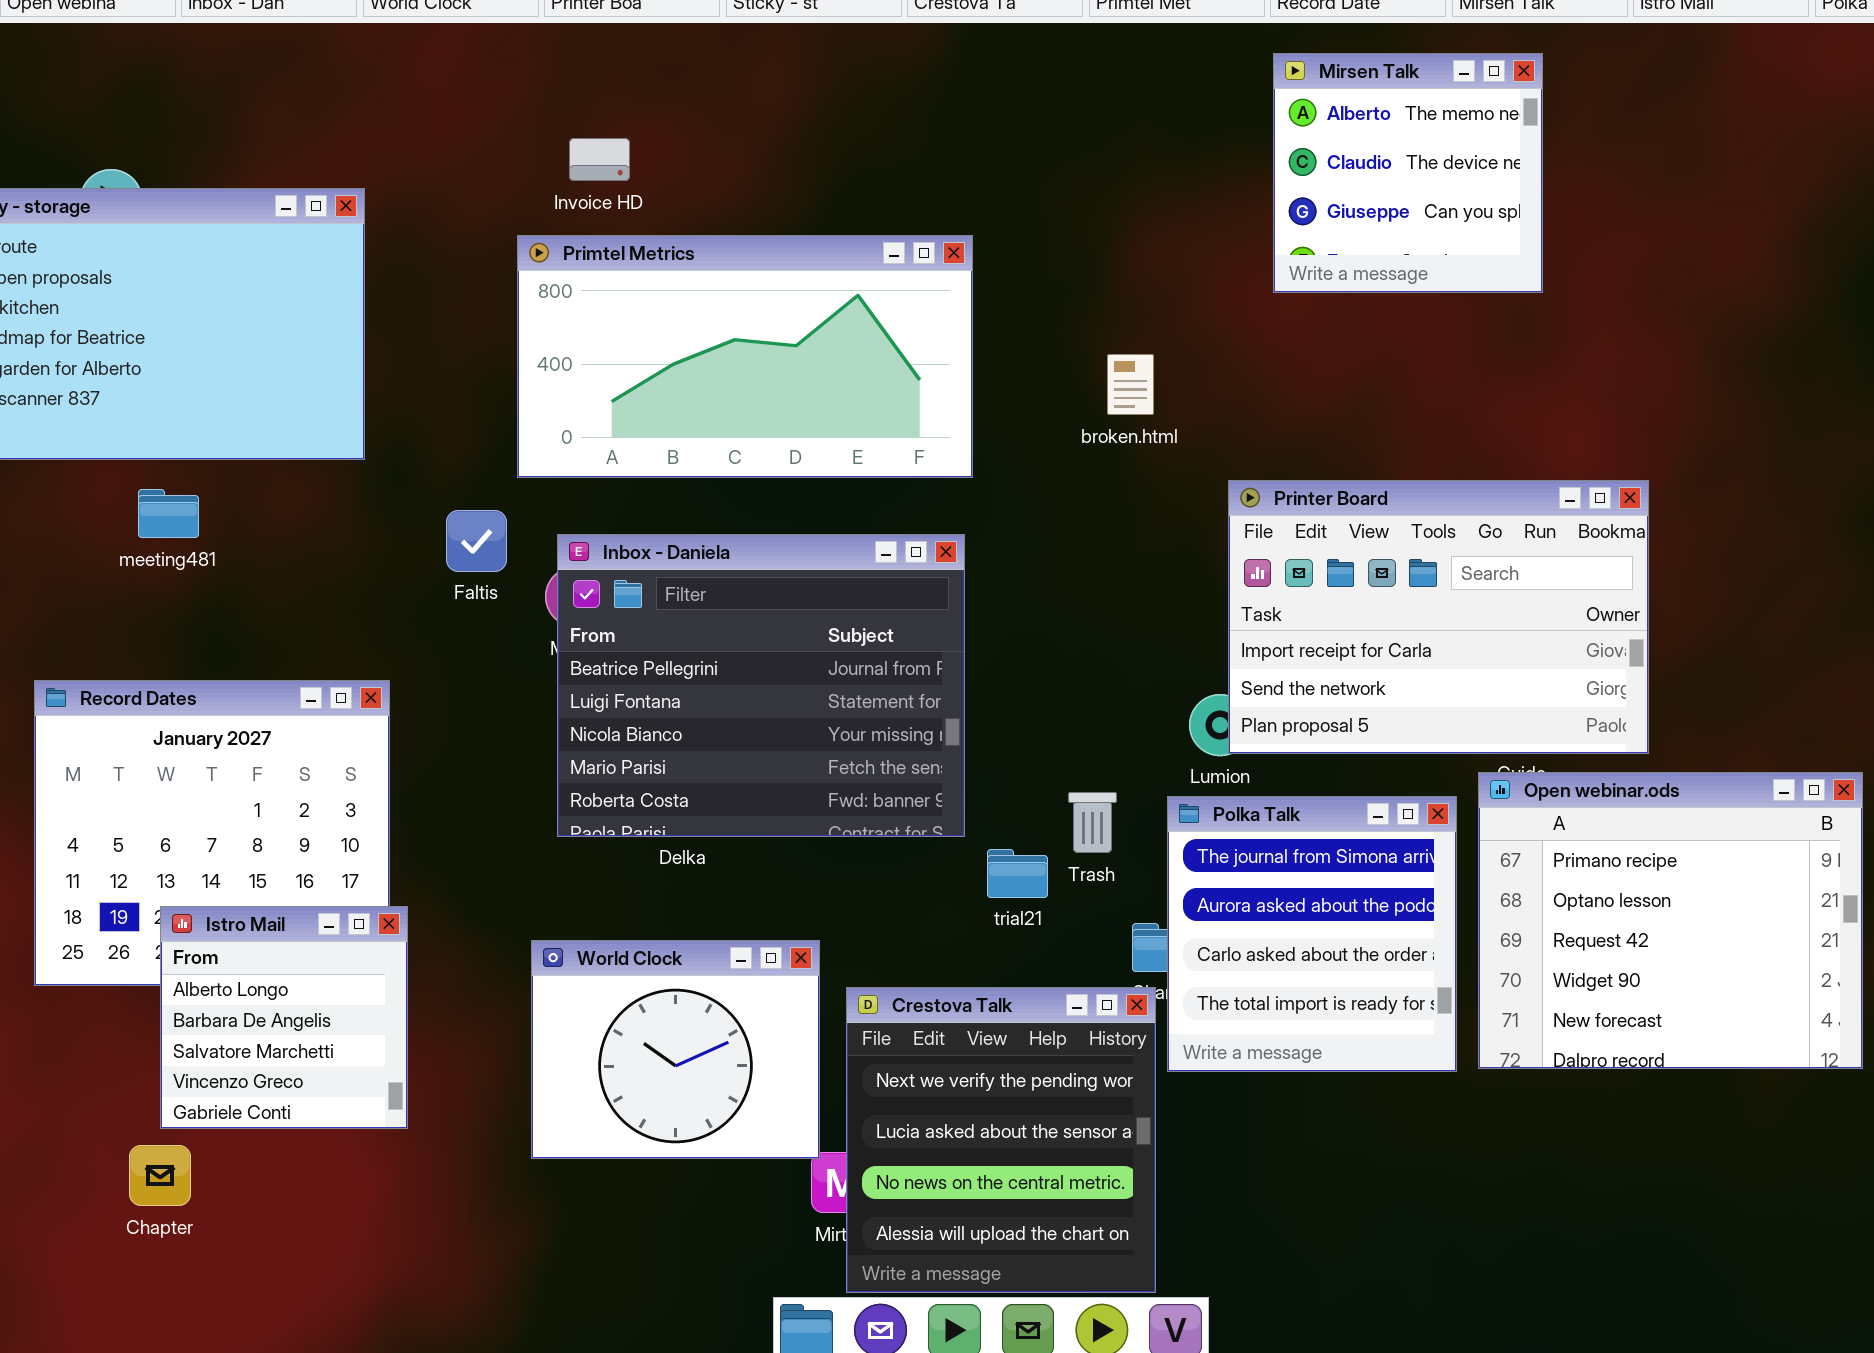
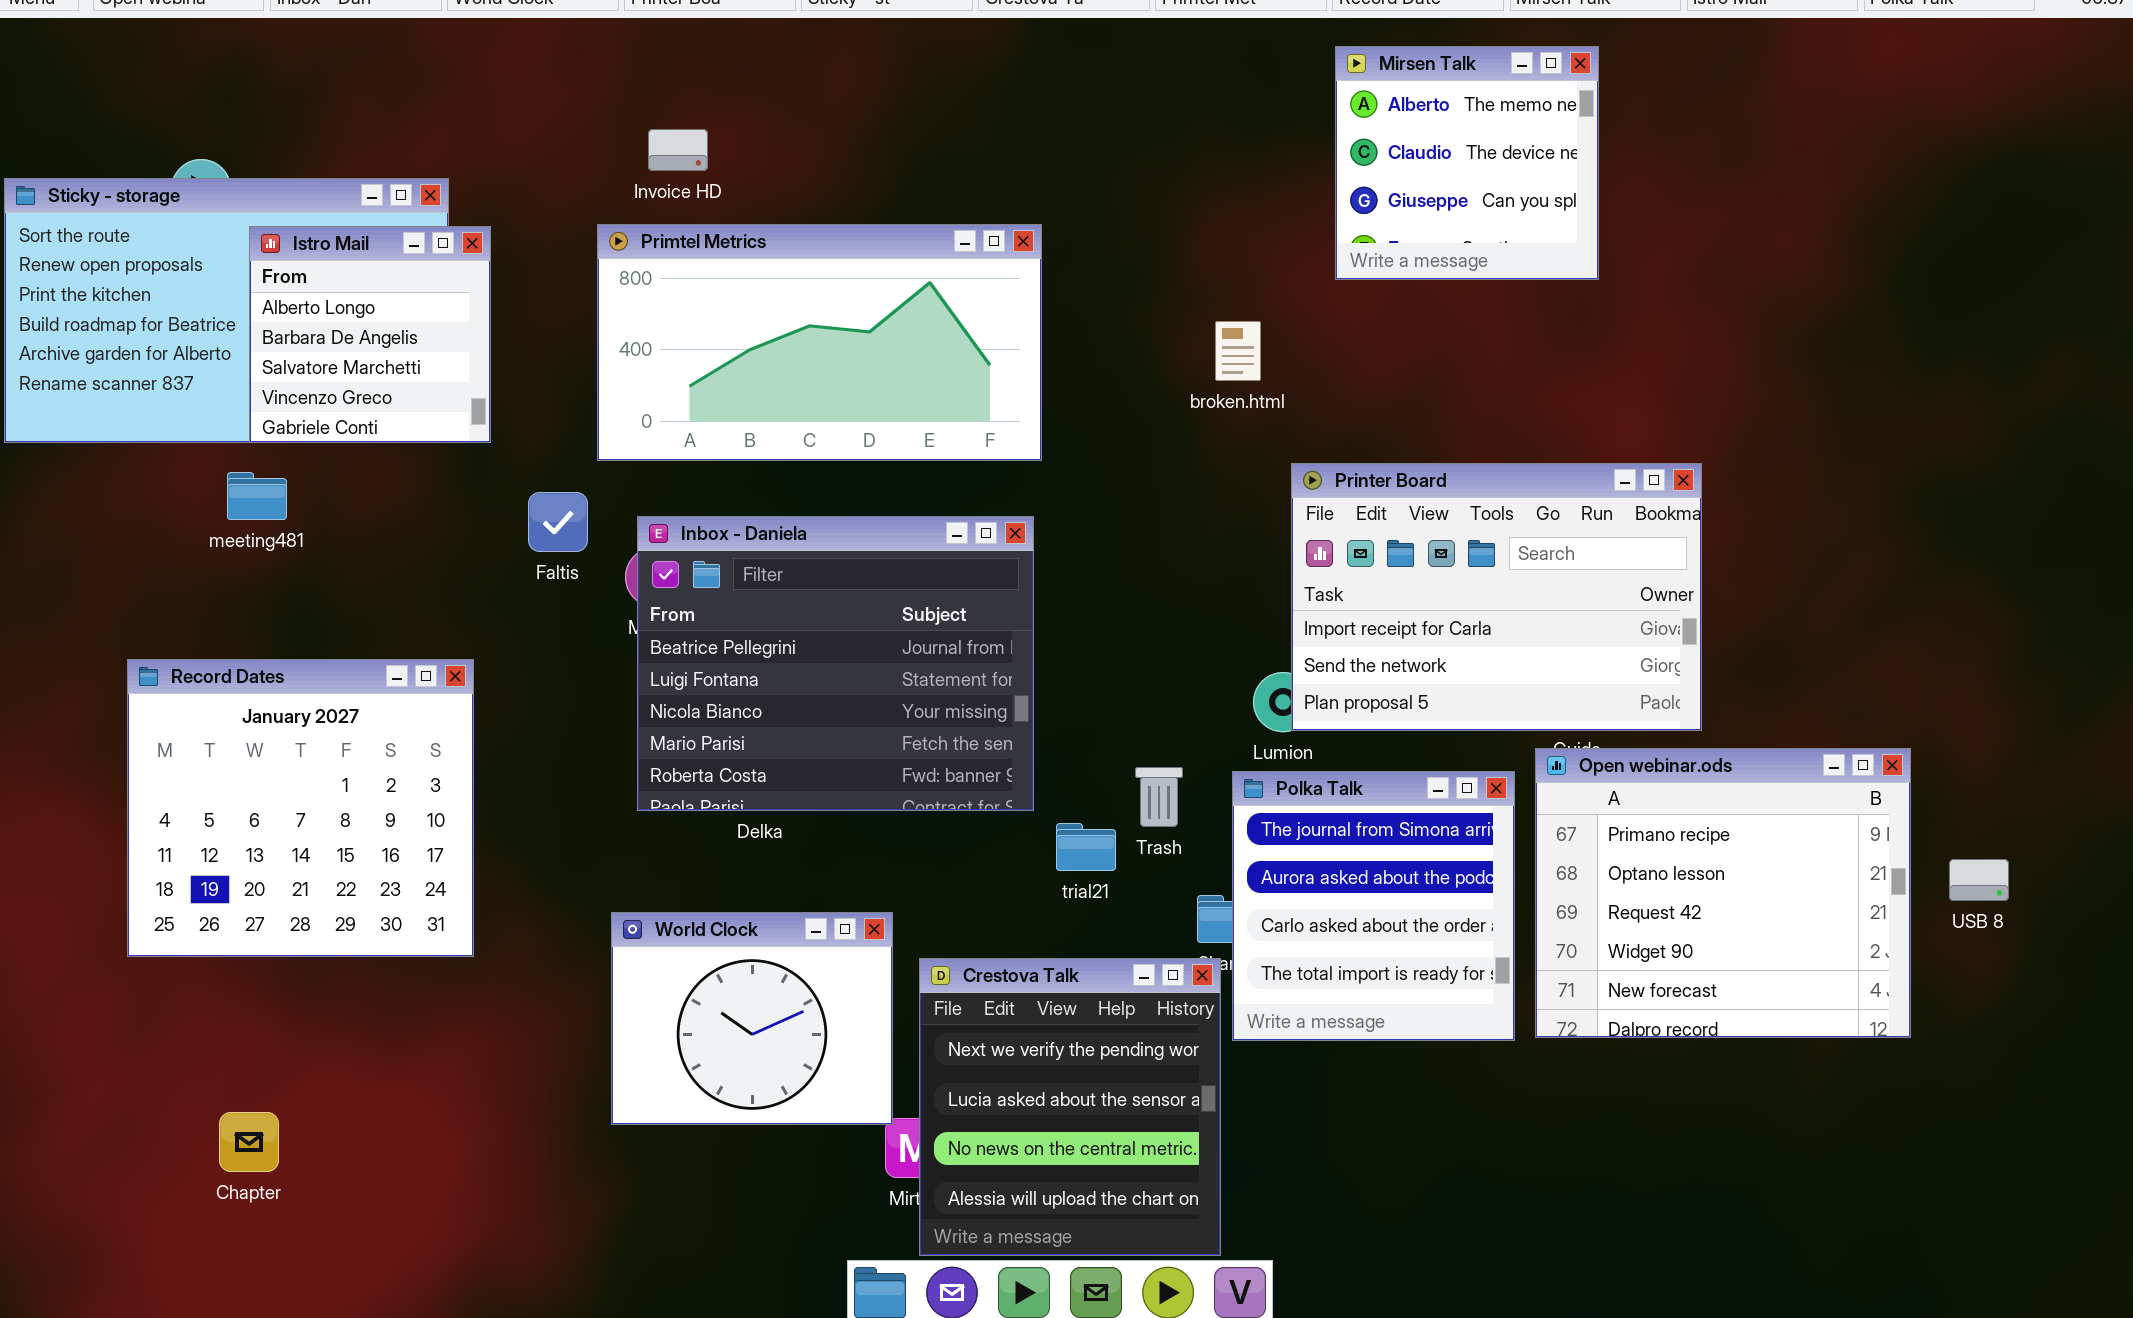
broken.html: [1107,354,1154,415] -> [1215,321,1261,381], moved
Istro Mail: [160,906,408,1129] -> [249,226,491,443], moved

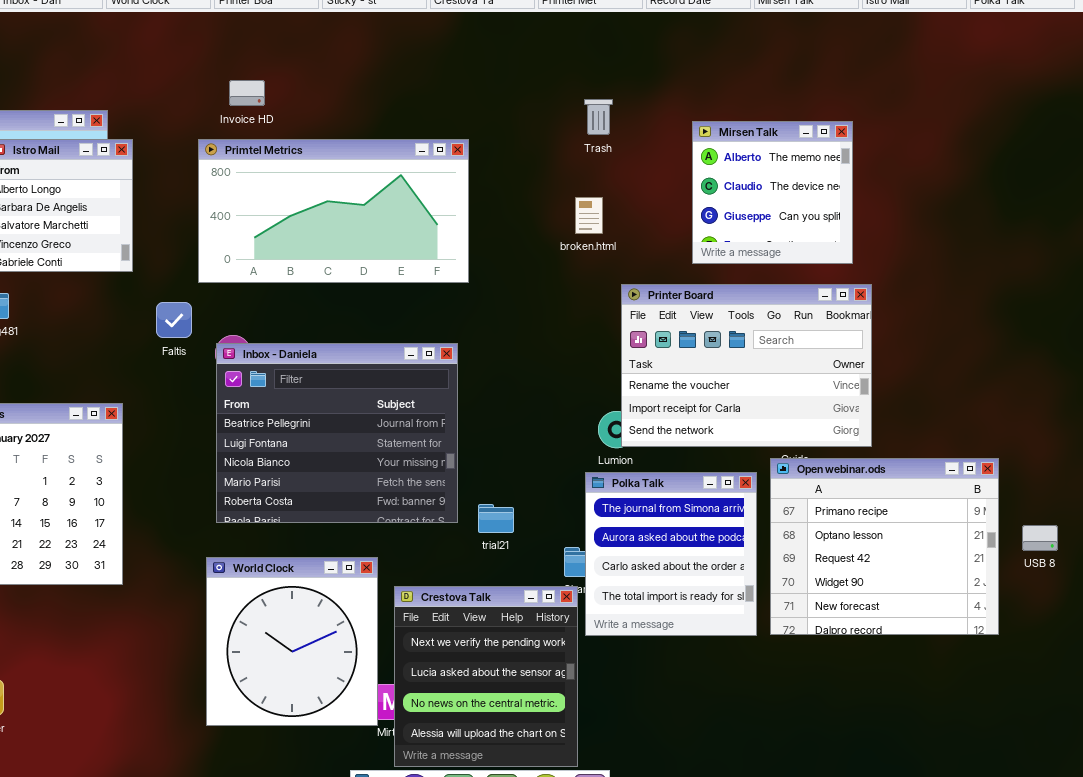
Mirsen Talk: [1335,46,1599,280] -> [692,121,853,264], moved
Printer Board: [1291,463,1702,731] -> [621,284,872,447], scrolled up 1 row
Inbox - Daniela: [637,516,1034,811] -> [216,343,458,523], moved
Trash: [1135,767,1183,827] -> [584,99,613,135], moved
World Clock: [611,912,893,1125] -> [206,557,378,726], resized

